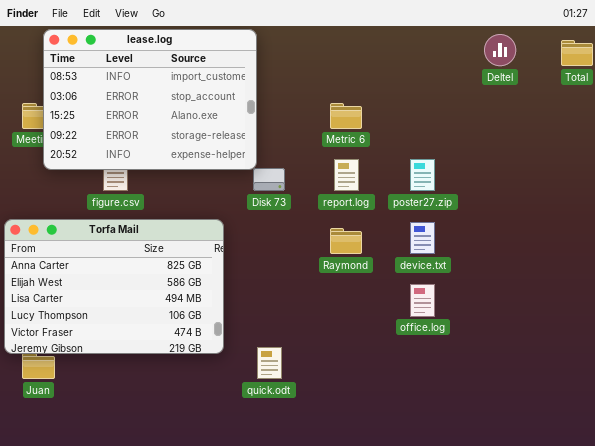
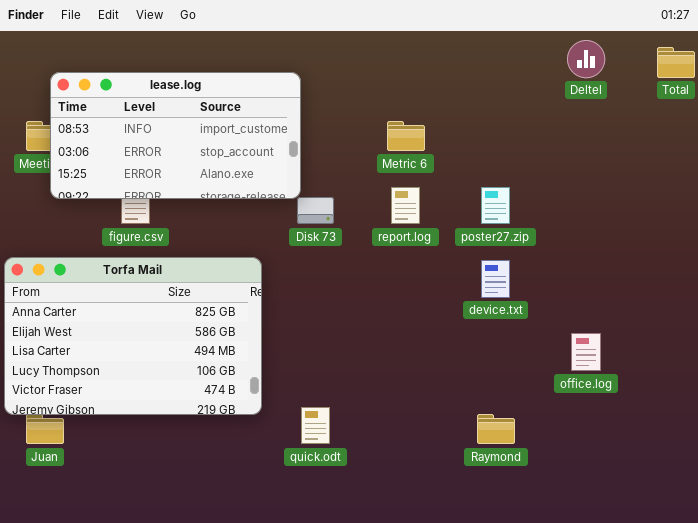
lease.log: [43,29,257,170] -> [50,72,301,199], resized
Raymond: [330,228,362,254] -> [477,414,515,444], moved
office.log: [410,284,435,317] -> [571,333,601,371], moved

